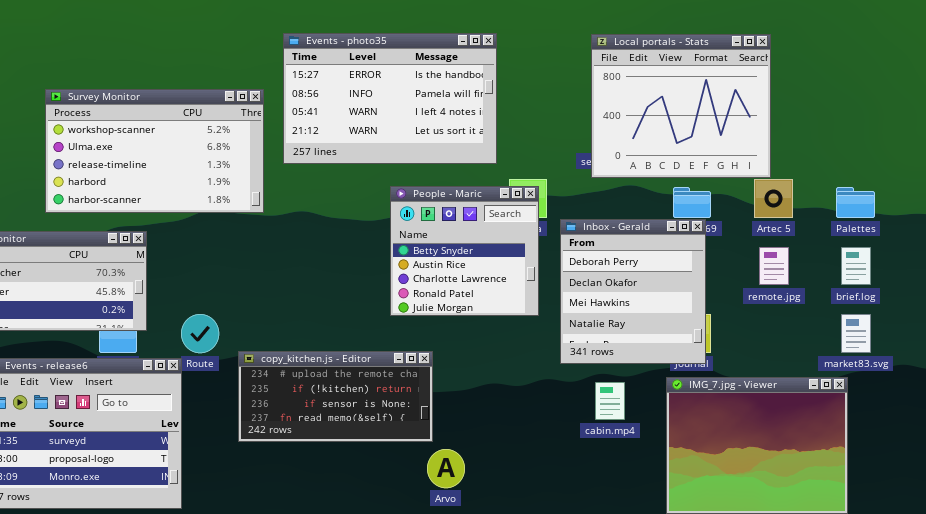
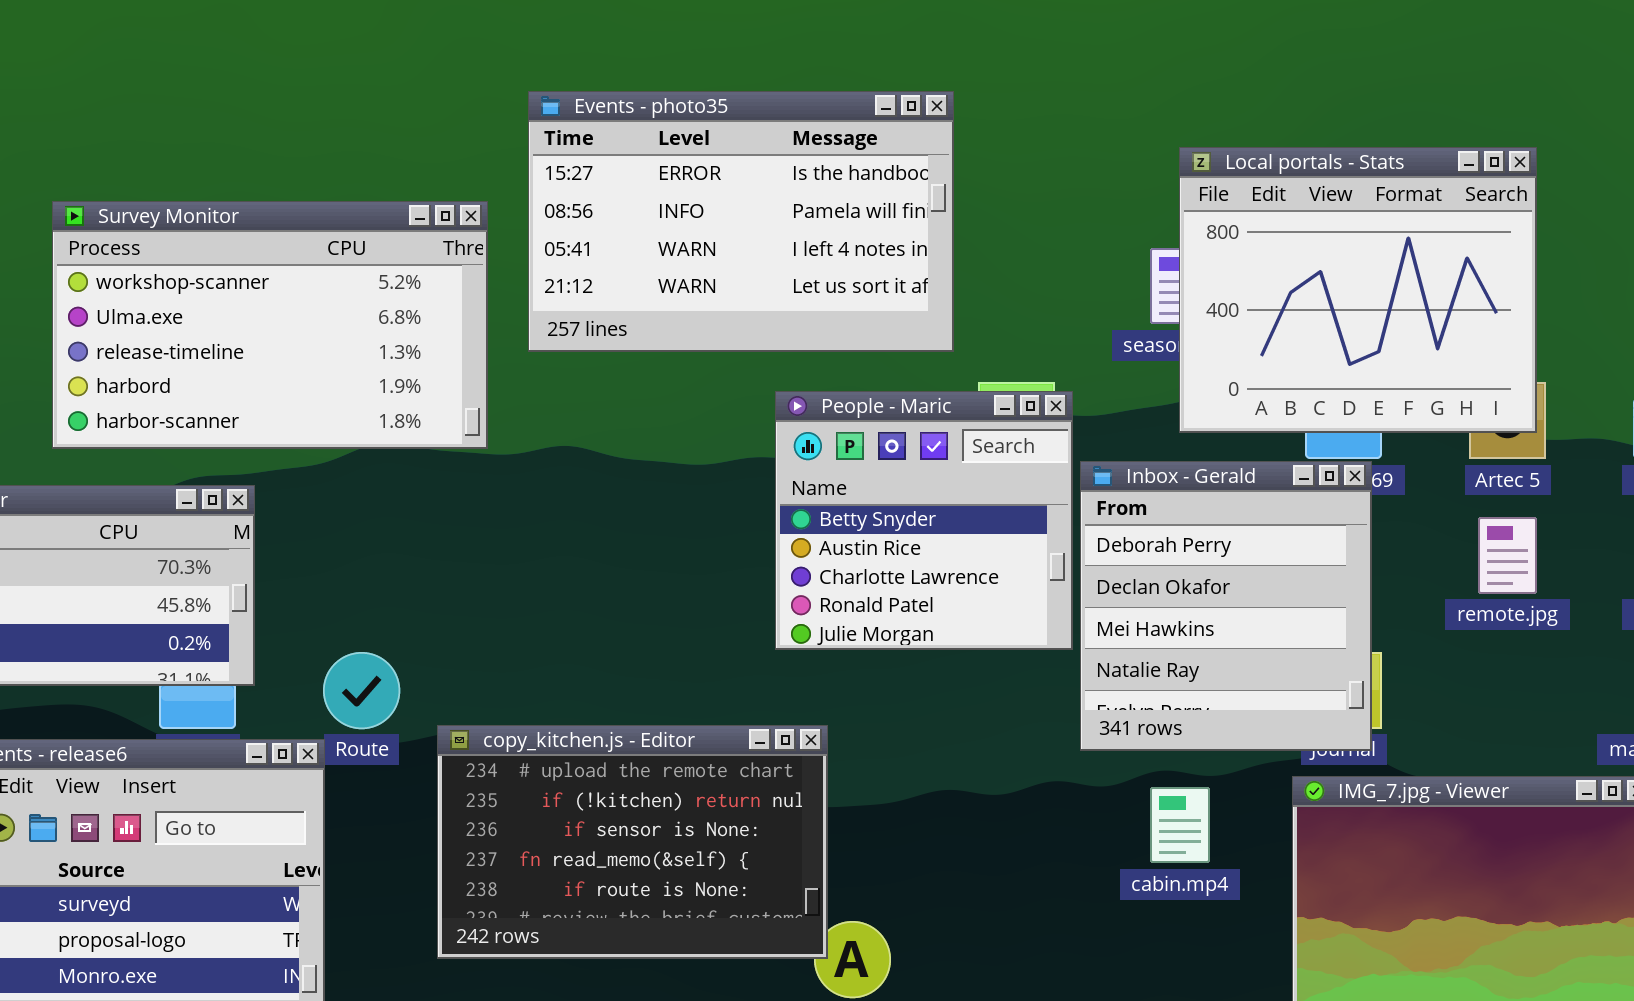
Local portals - Stats: [591,34,771,178] -> [1179,147,1537,433], moved
People - Maric: [390,186,539,316] -> [775,391,1073,650], moved
copy_kitchen.js - Editor: [238,351,433,442] -> [437,725,828,959], resized

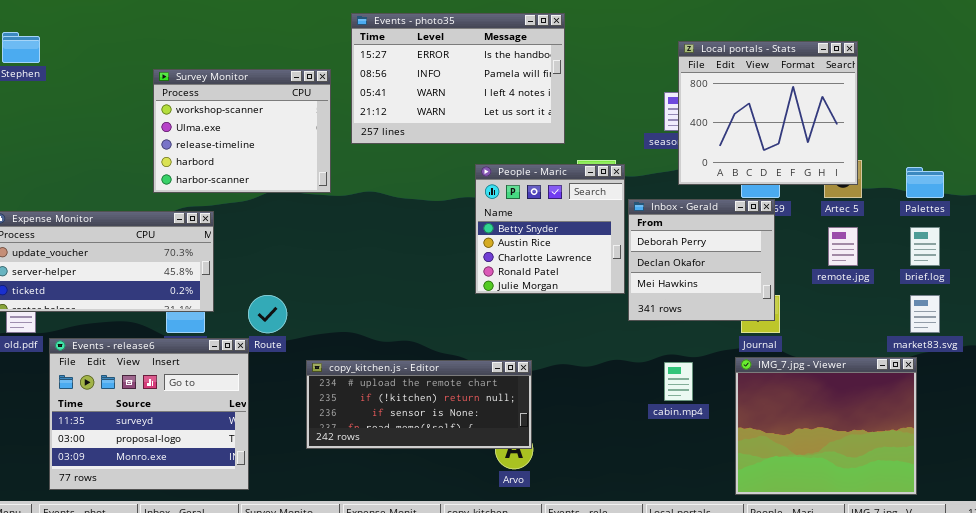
Survey Monitor: [52,201,488,449] -> [153,69,331,193], resized
Inbox - Gerald: [1080,461,1372,751] -> [628,199,775,321], resized
copy_kitchen.js - Editor: [437,725,828,959] -> [306,360,532,449], resized

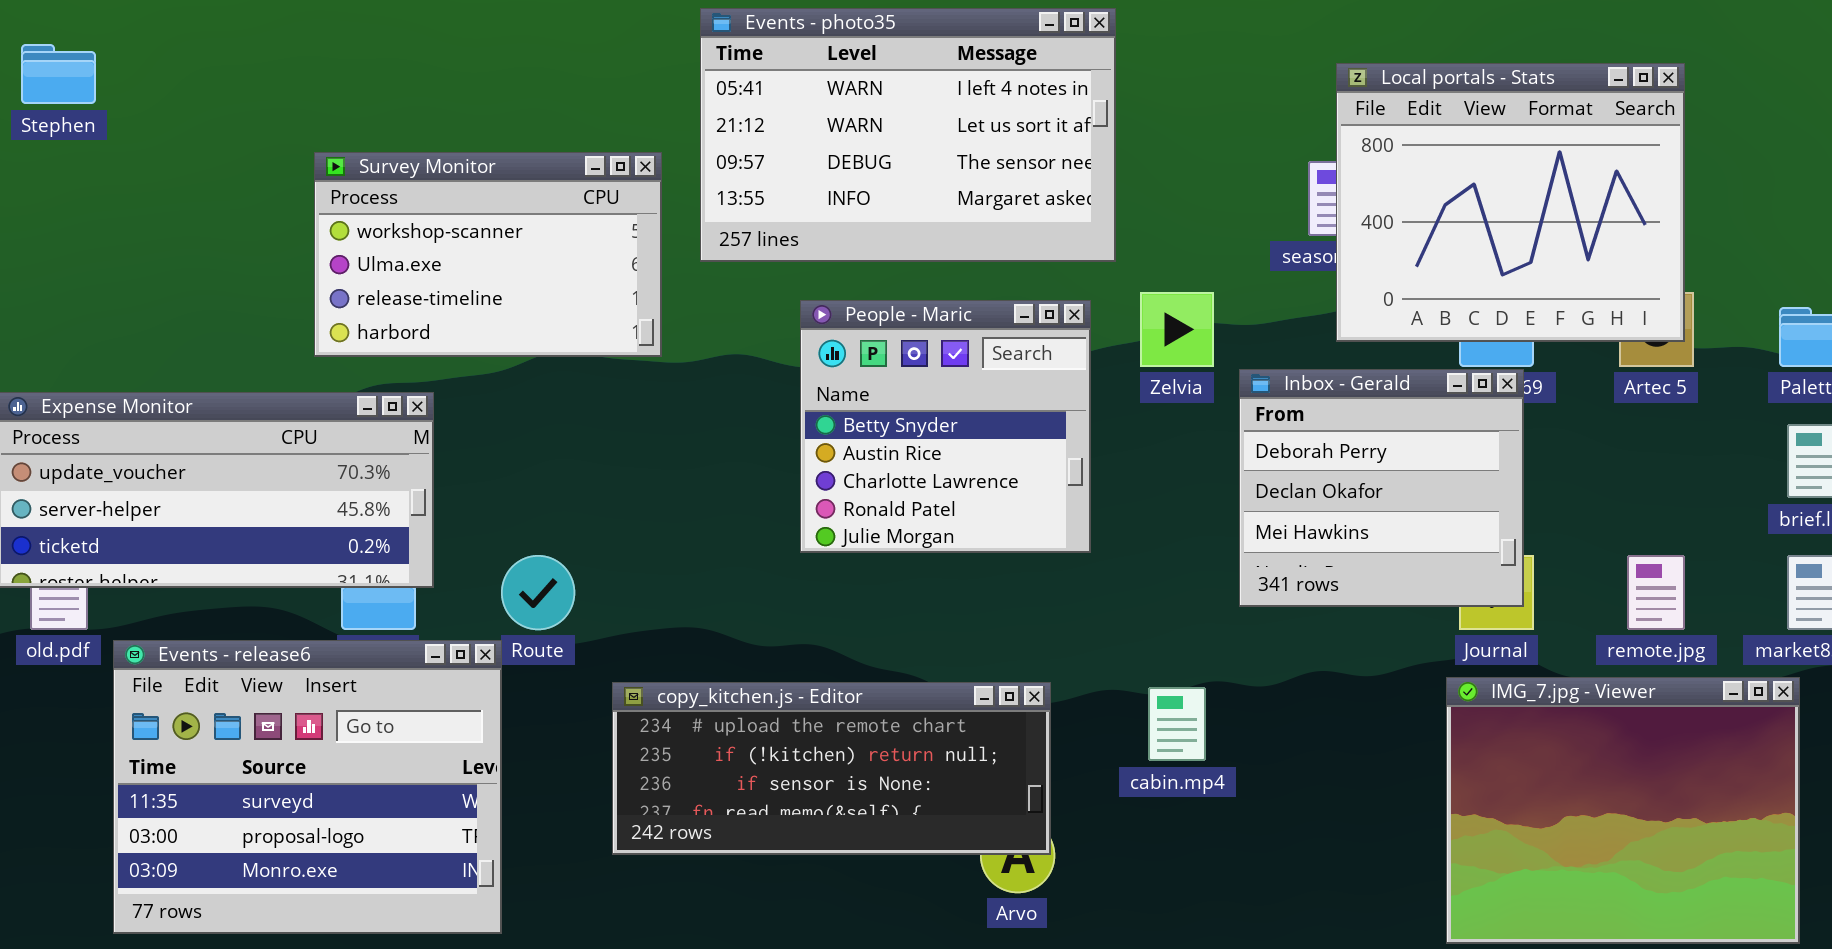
Events - photo35: [351,13,565,144] -> [700,8,1116,262], scrolled down 2 rows
Survey Monitor: [153,69,331,193] -> [314,152,662,357], resized
People - Maric: [475,164,625,294] -> [800,300,1091,553], moved
remote.jpg: [828,227,858,266] -> [1627,555,1685,630], moved
cabin.mp4: [664,362,693,401] -> [1148,687,1206,761], moved

